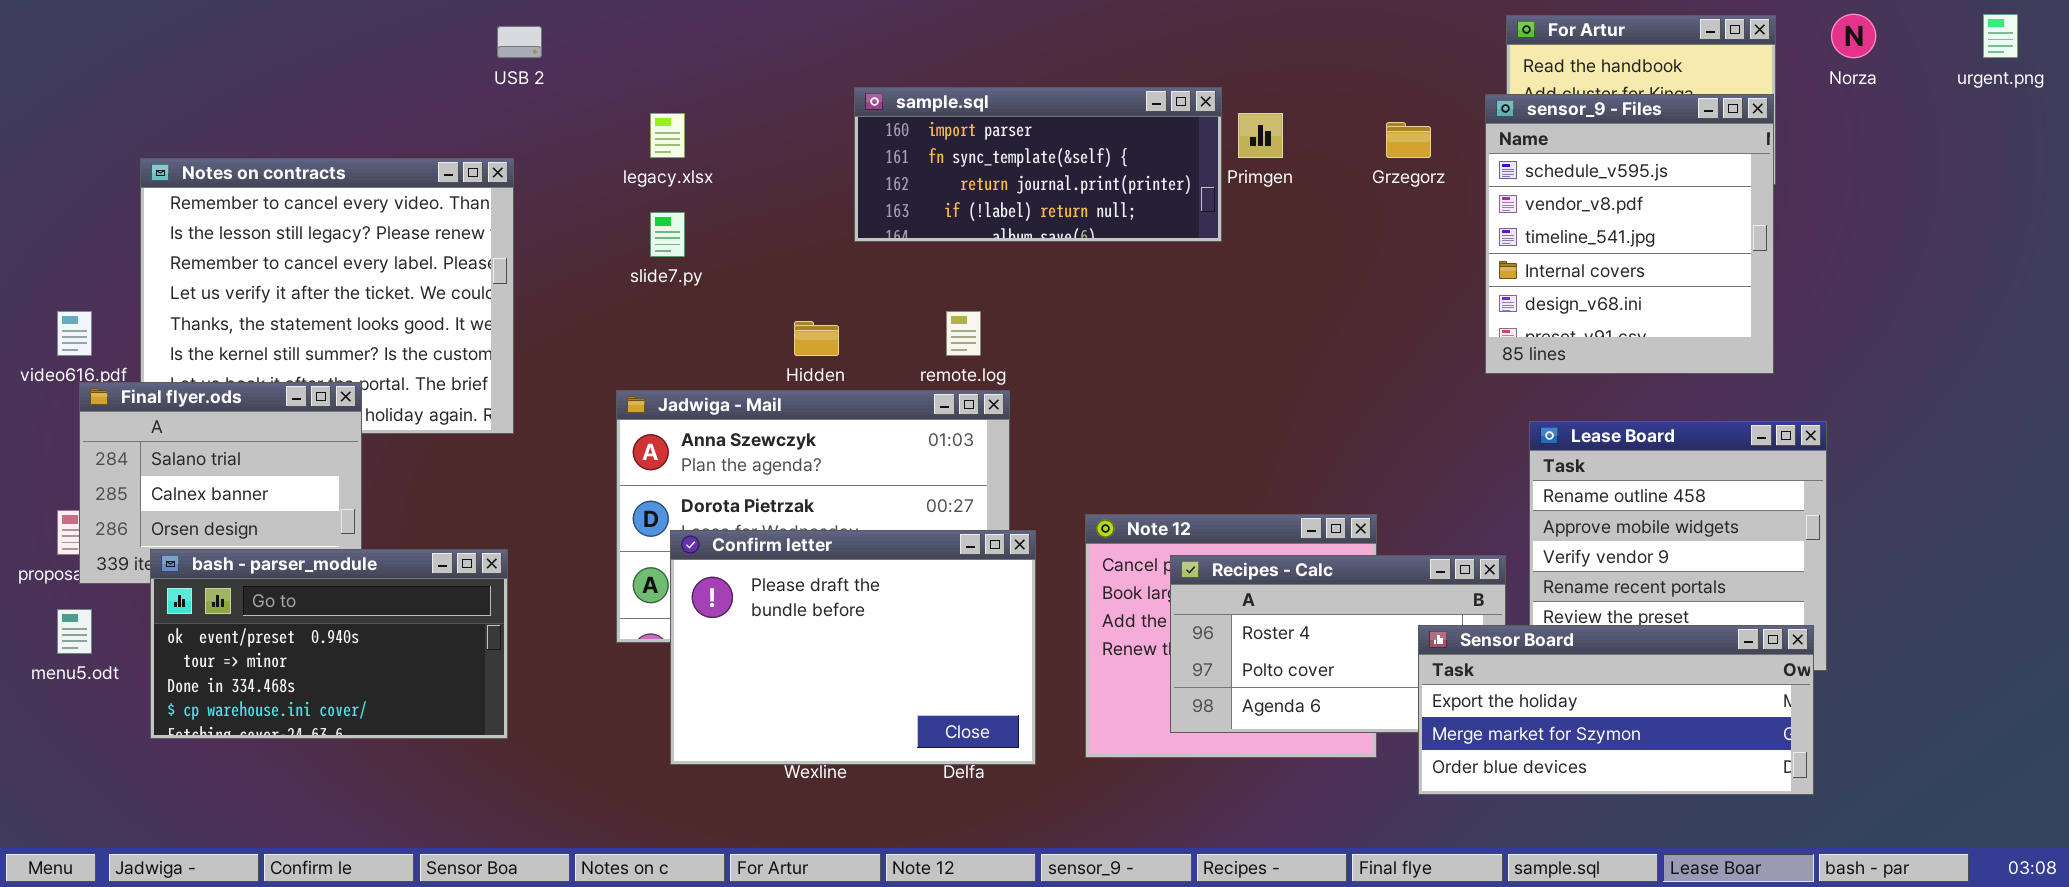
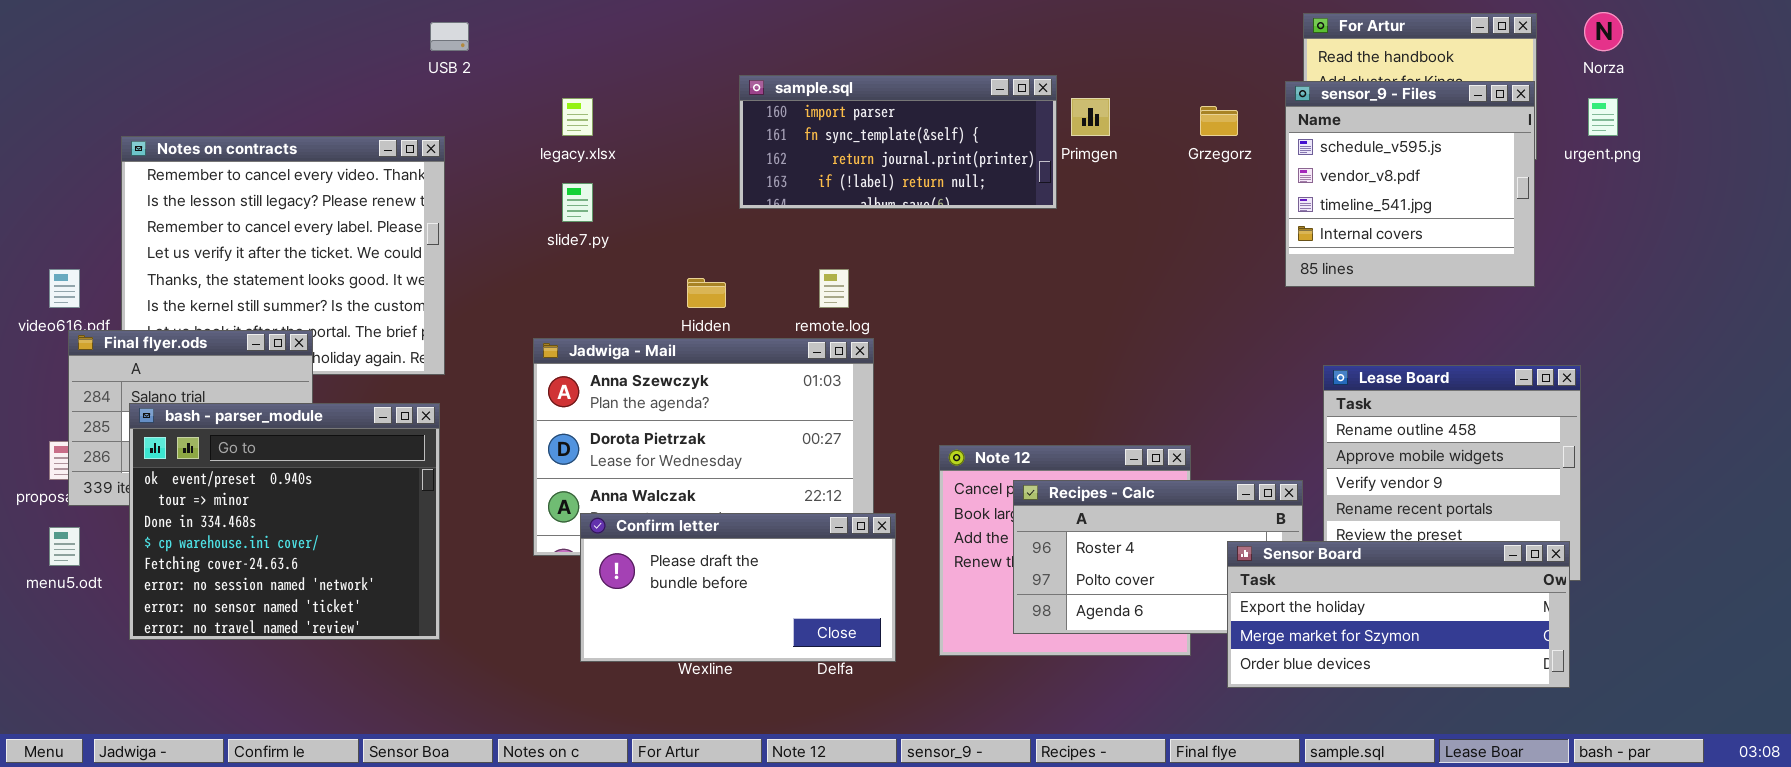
urgent.png: [1983,14,2018,58] -> [1588,98,1618,136], moved
sensor_9 - Files: [1485,94,1774,374] -> [1285,81,1535,287], resized
Confirm letter: [670,530,1036,765] -> [580,513,896,662], resized
bash - parser_module: [150,549,508,739] -> [129,403,440,640], resized

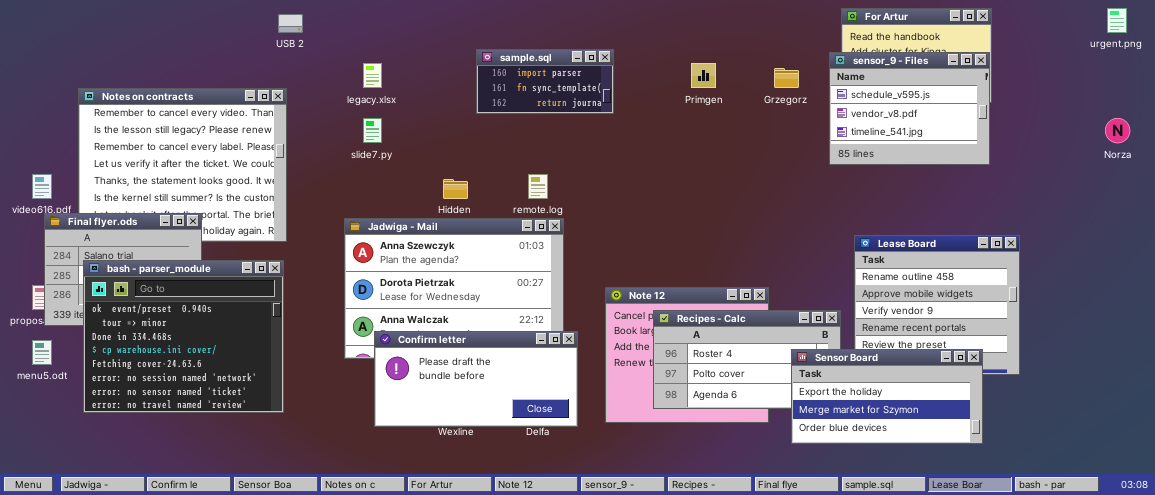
Norza: [1584,12,1623,51] -> [1105,118,1130,143], moved
sample.sql: [739,75,1057,209] -> [476,49,614,114], resized
sensor_9 - Files: [1285,81,1535,287] -> [829,52,990,165], resized
urgent.png: [1588,98,1618,136] -> [1107,8,1127,33], moved
Sensor Board: [1227,541,1570,688] -> [791,349,983,444], resized

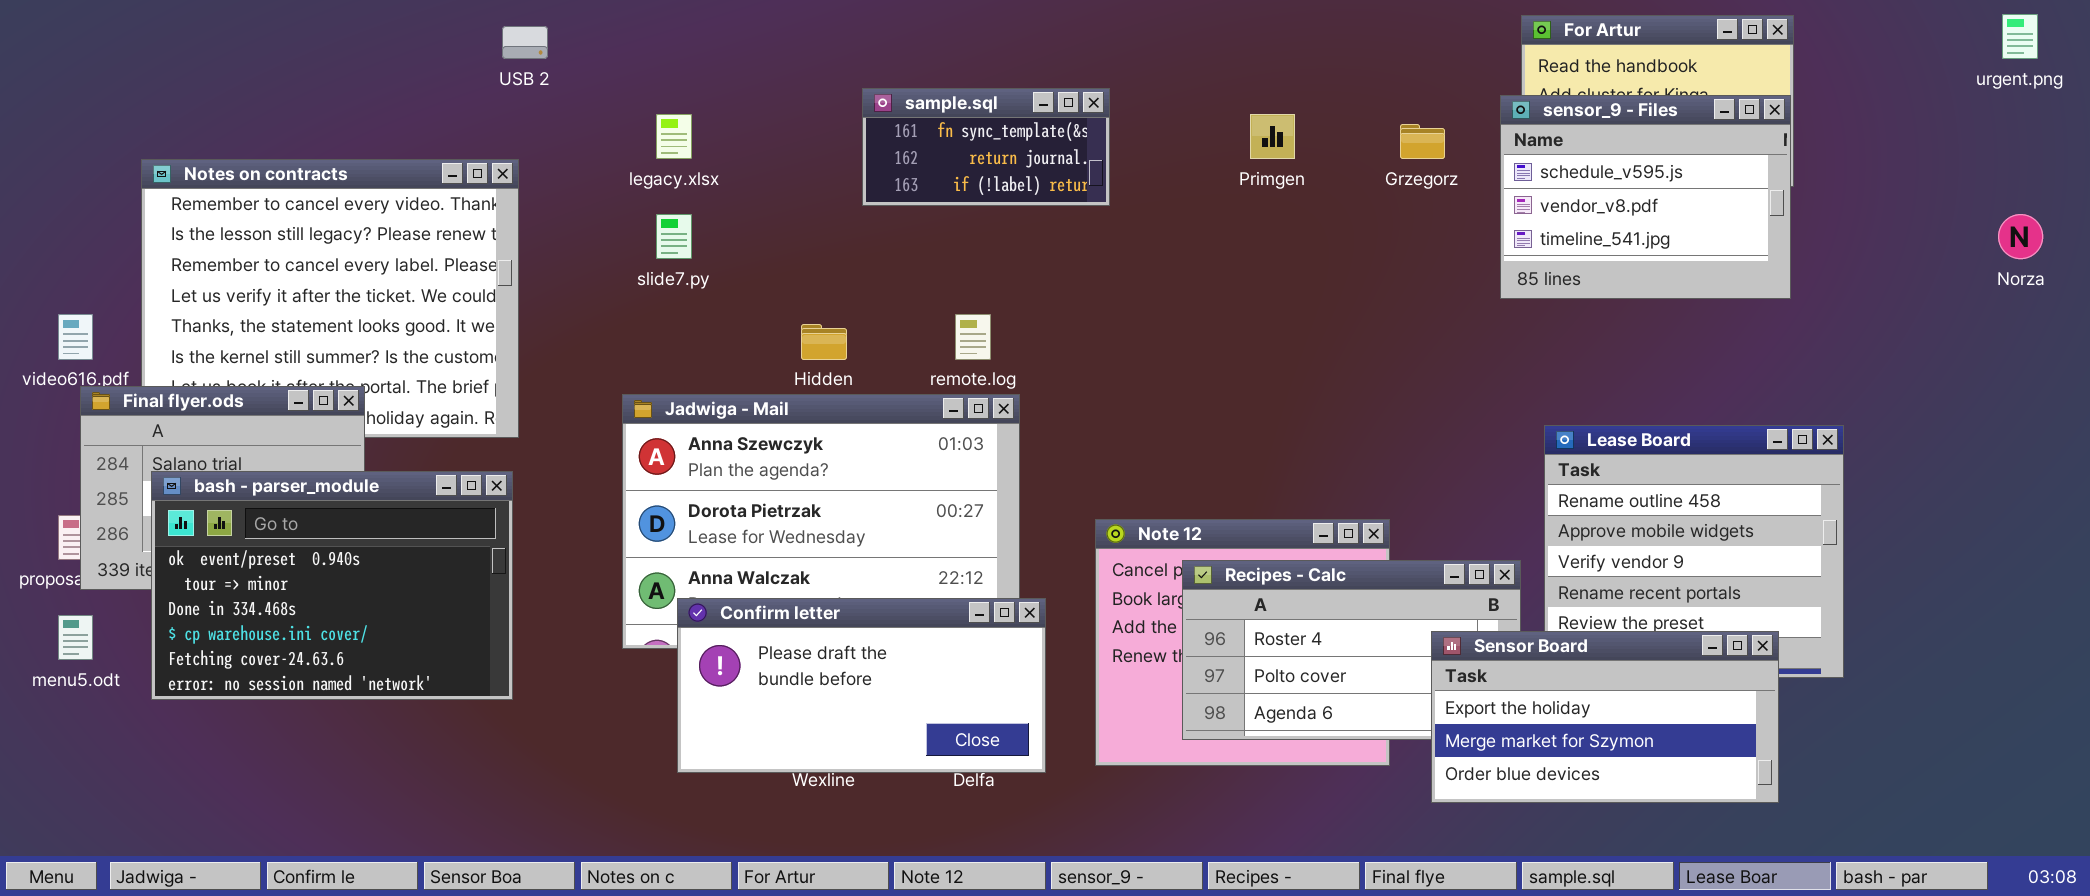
sample.sql: [476,49,614,114] -> [862,88,1110,206], scrolled down 1 row
bash - parser_module: [83,260,284,413] -> [151,471,513,700], resized

